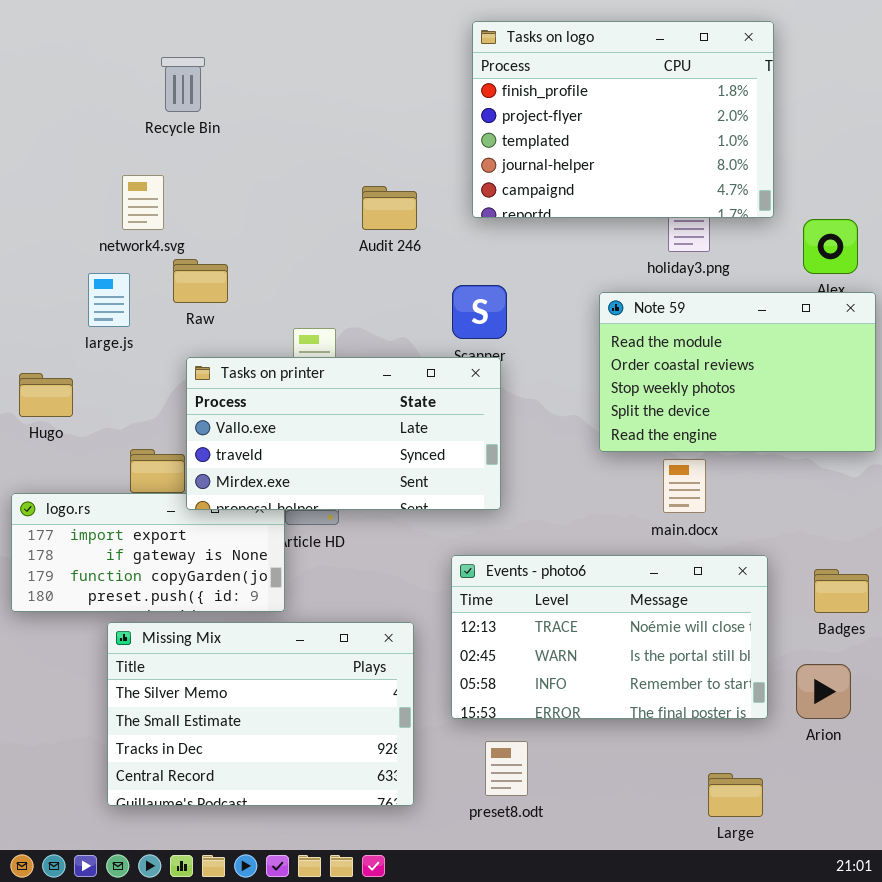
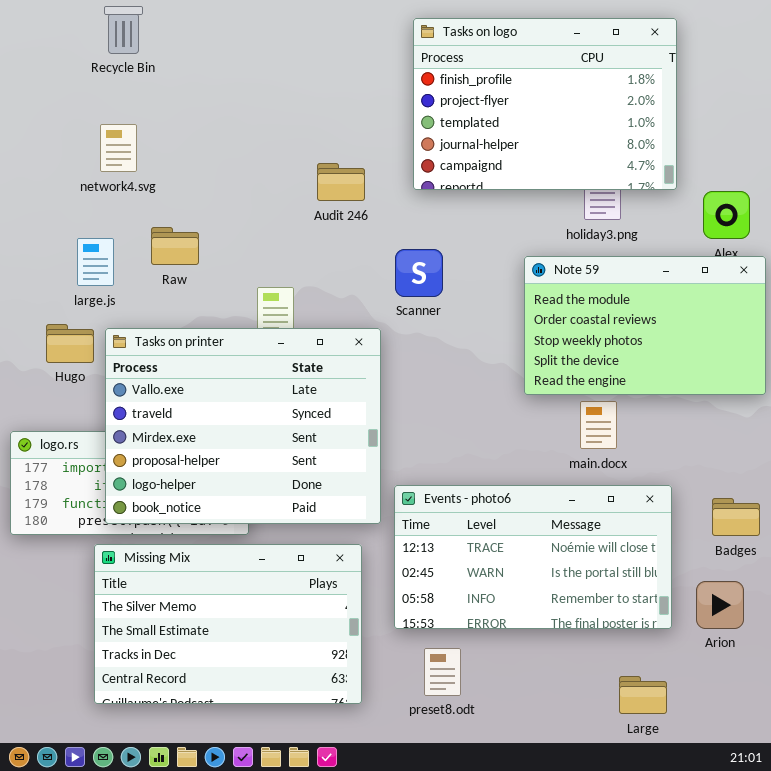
Recycle Bin: [161,57,205,112] -> [104,6,143,54], moved
network4.svg: [122,175,164,230] -> [100,124,137,172], moved
Tasks on printer: [186,357,501,510] -> [105,328,381,524], moved, resized
Hugo: [19,373,73,417] -> [46,324,94,363], moved

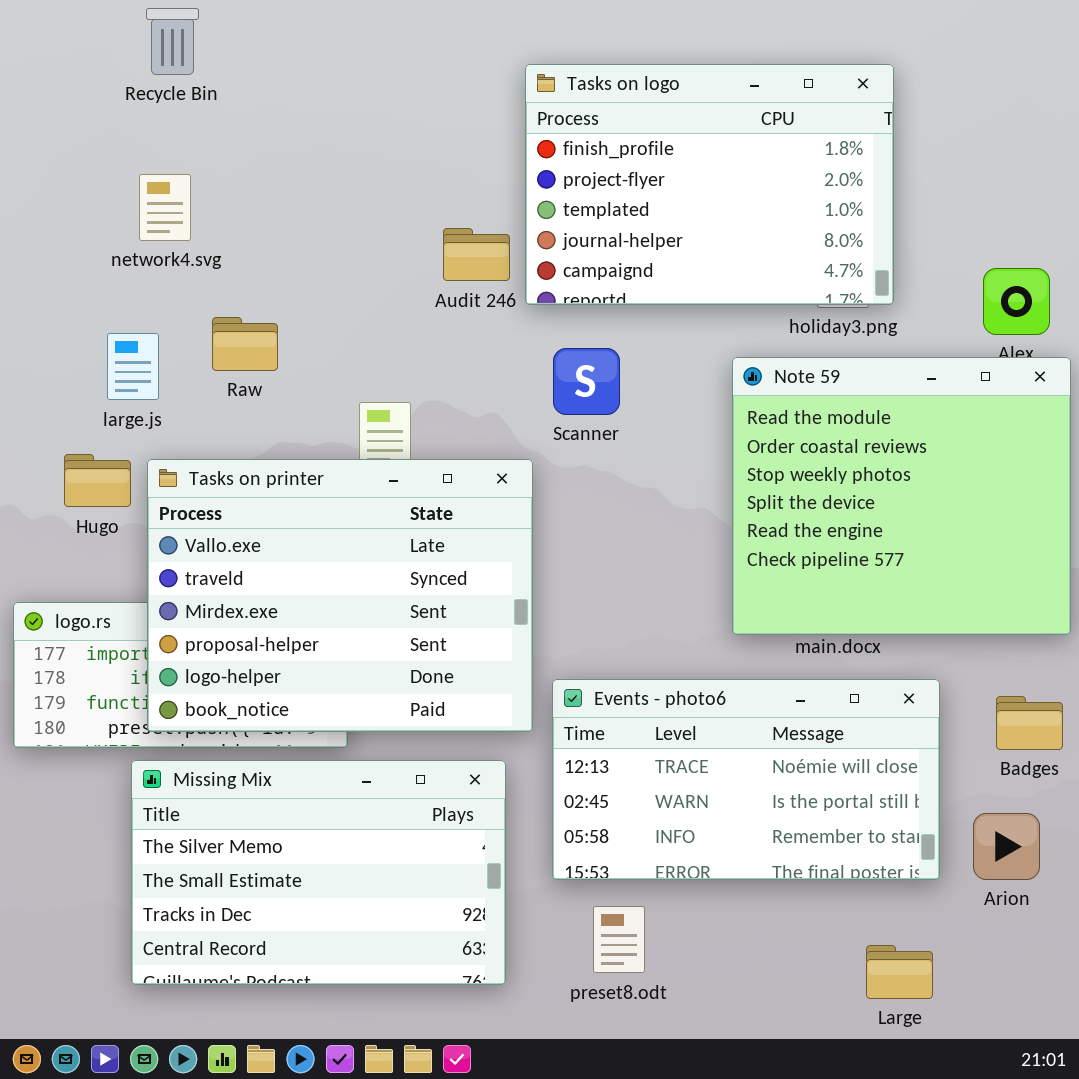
Tasks on logo: [413,18,677,190] -> [525,64,894,305], moved
Note 59: [524,256,766,395] -> [732,357,1071,635], resized

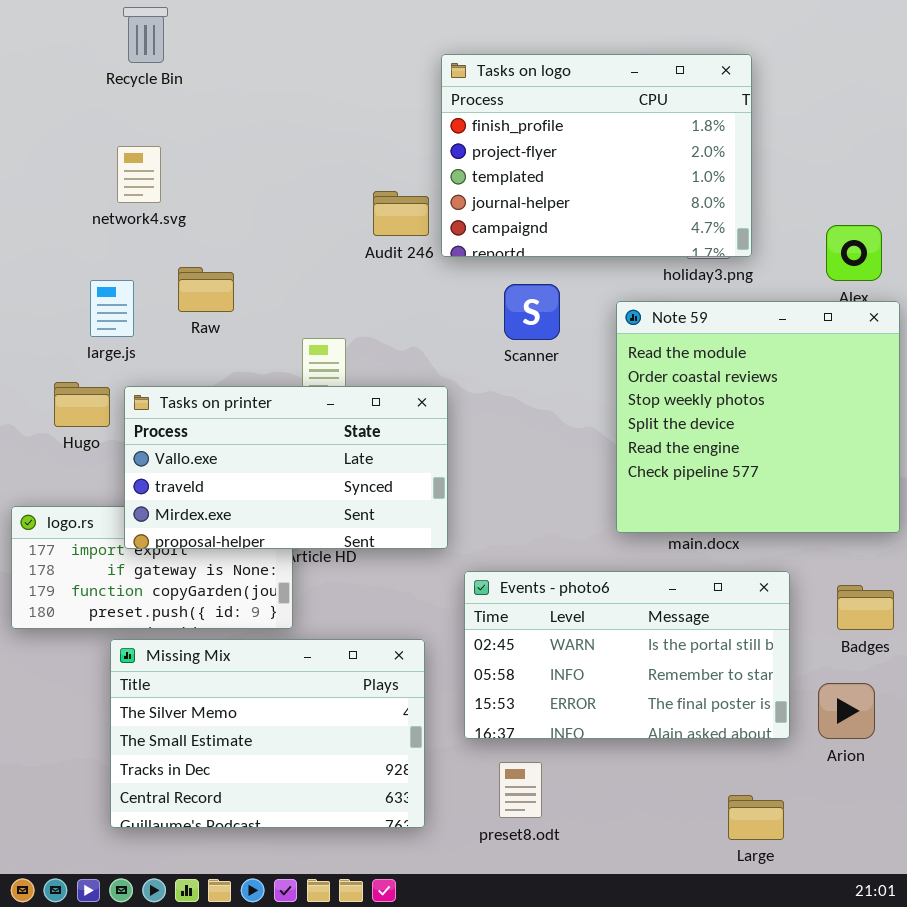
Scanner: [553,348,620,415] -> [504,284,560,340], moved
Tasks on printer: [147,459,533,732] -> [124,386,448,549], resized
Events - photo6: [552,679,940,880] -> [464,571,790,739], scrolled down 1 row

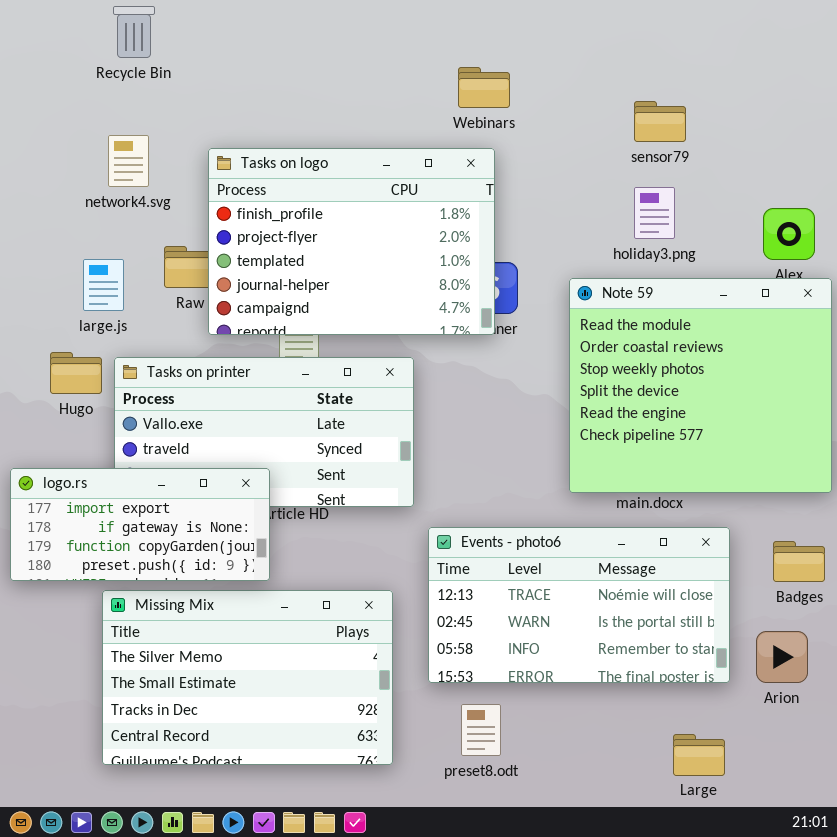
Tasks on logo: [441,54,752,257] -> [208,148,495,335], moved
logo.rs: [11,506,293,629] -> [10,468,270,581], raised
Events - photo6: [464,571,790,739] -> [428,527,730,683], scrolled up 1 row

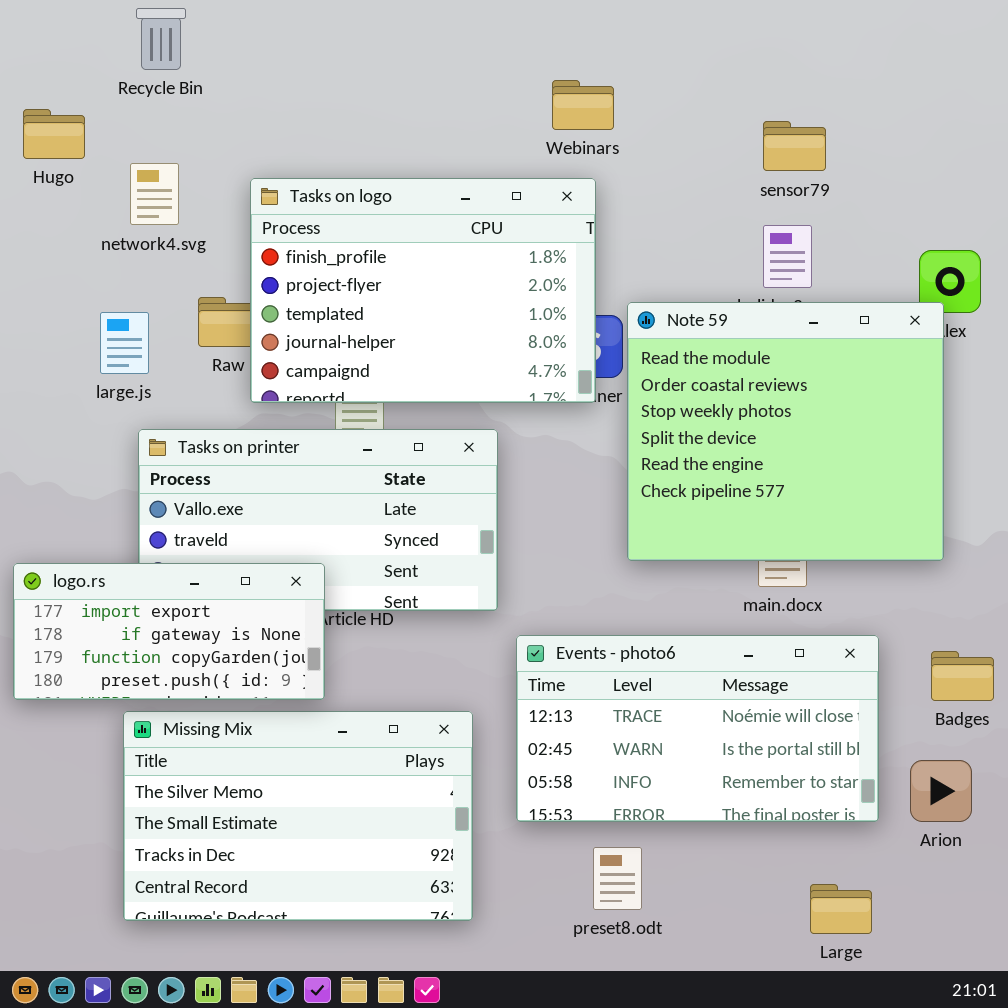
Note 59: [569,278,832,493] -> [627,302,944,561], moved
Hugo: [50,352,102,394] -> [23,109,85,159], moved
preset8.odt: [461,704,501,756] -> [593,847,642,910], moved

